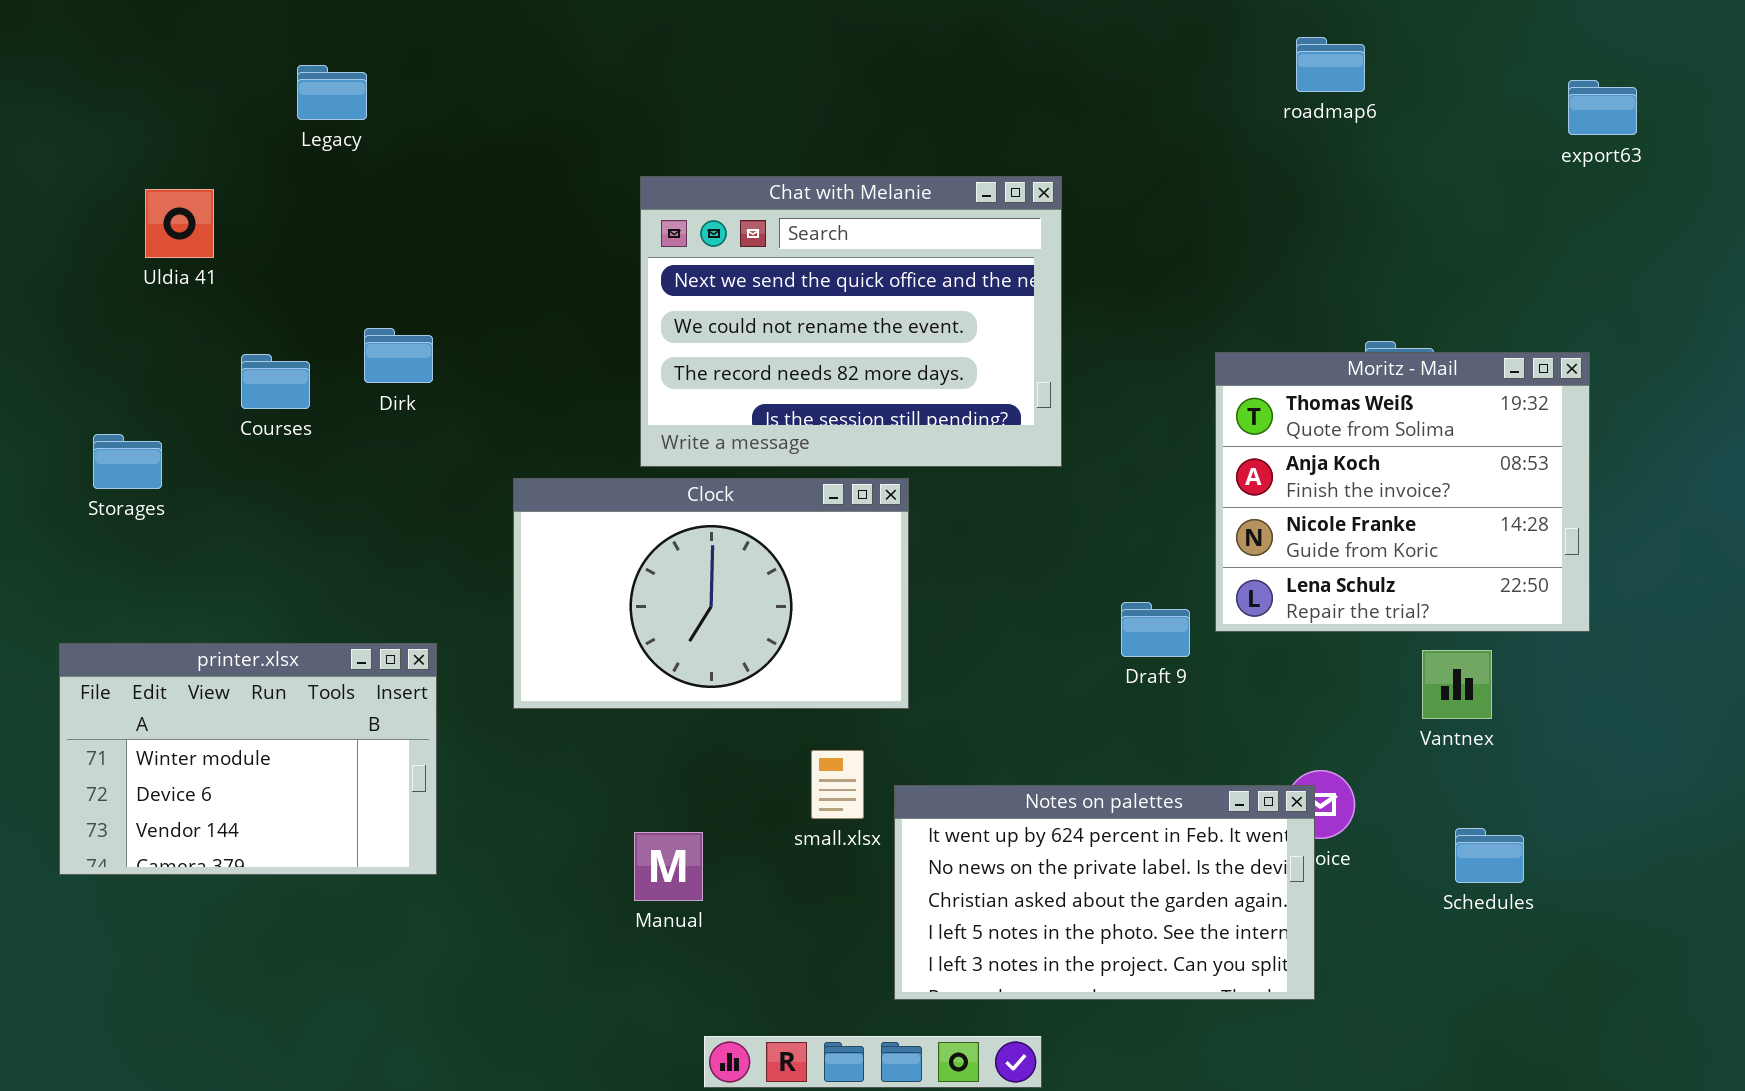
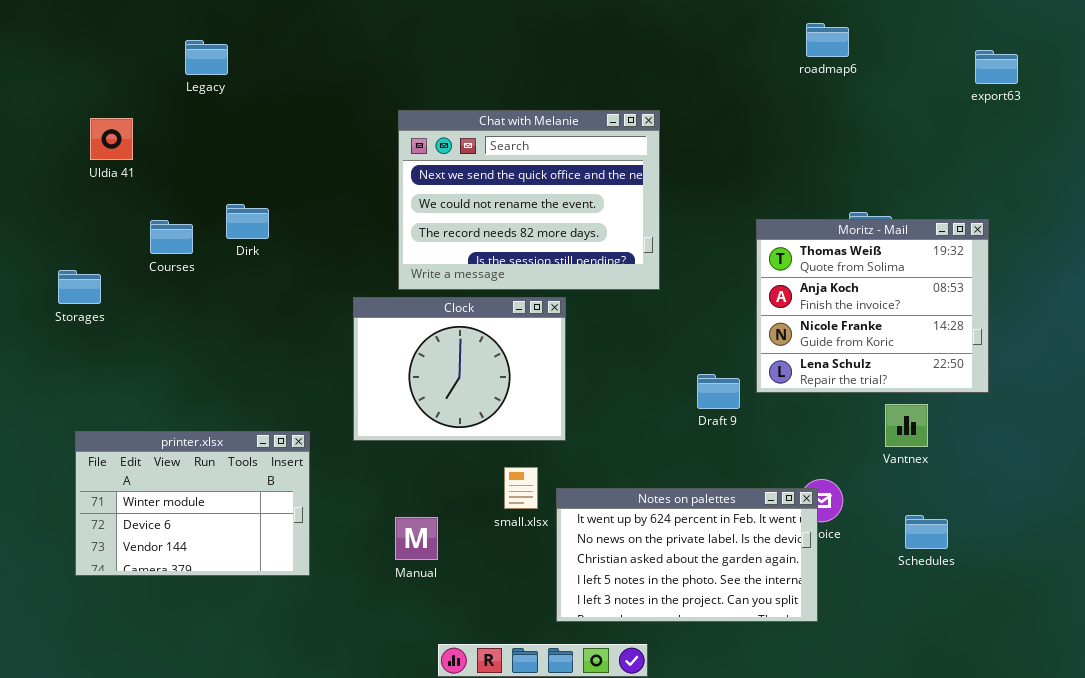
Clock: [513,478,909,709] -> [353,297,566,441], resized
printer.xlsx: [59,643,437,875] -> [75,431,310,576], moved

